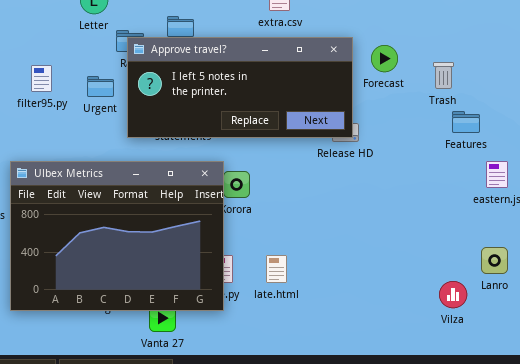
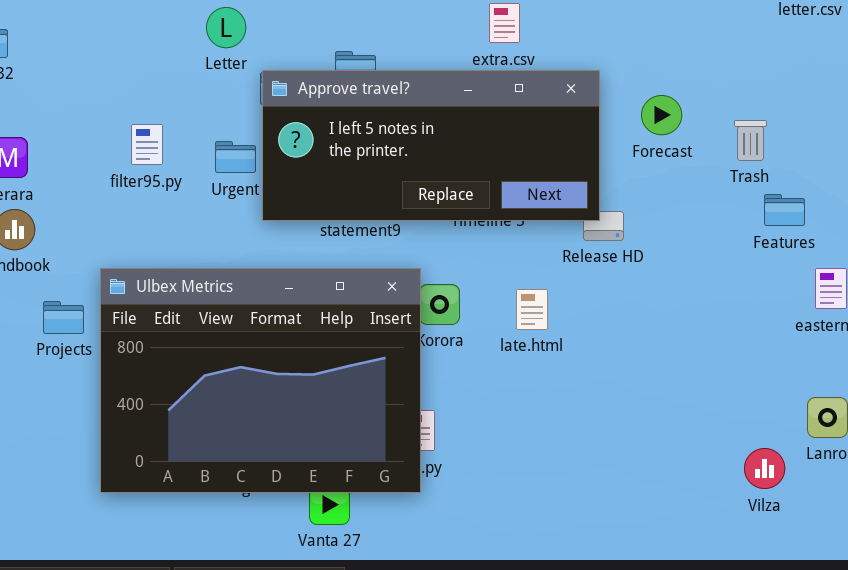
Approve travel?: [127,37,353,138] -> [262,70,600,221], moved
late.html: [266,255,287,283] -> [516,289,548,330], moved

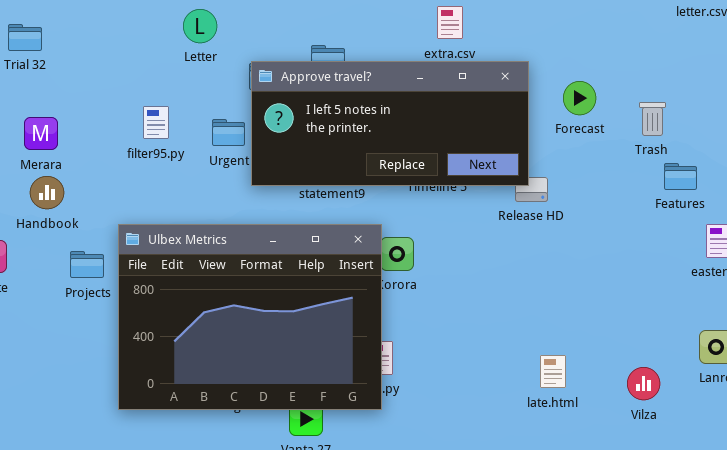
Letter: [206,7,246,48] -> [183,9,217,43], moved
late.html: [516,289,548,330] -> [540,355,566,388], moved
Vilza: [744,448,785,489] -> [627,367,660,400], moved

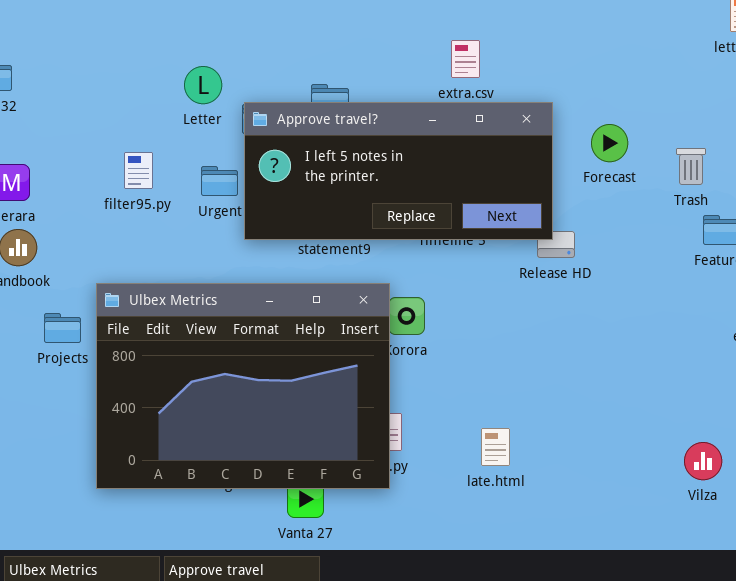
Letter: [183,9,217,43] -> [184,66,222,104], moved
late.html: [540,355,566,388] -> [481,428,510,466], moved
Vilza: [627,367,660,400] -> [684,442,722,480], moved

